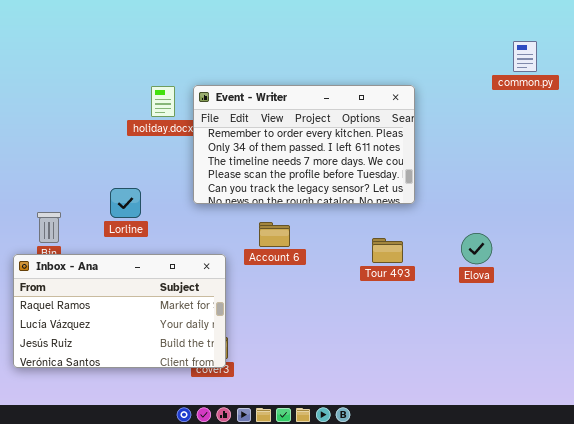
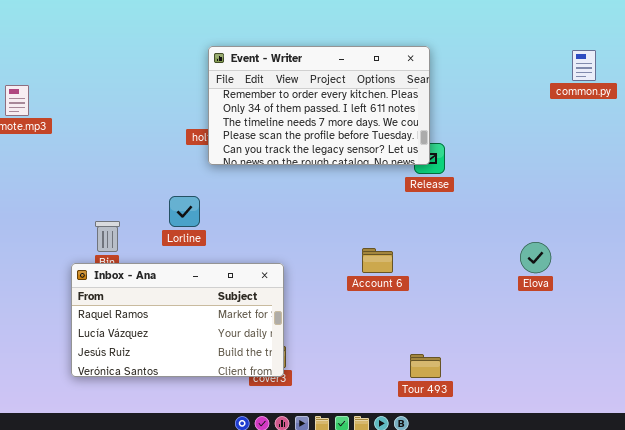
Event - Writer: [193,85,415,204] -> [208,46,430,165], moved
Account 6: [259,222,290,247] -> [362,248,393,273], moved
Tour 493: [372,238,403,263] -> [410,354,441,378], moved

